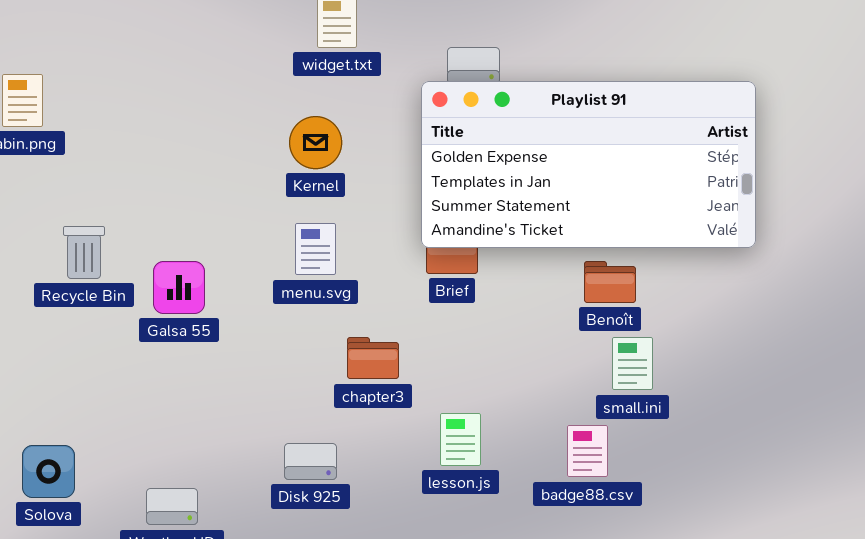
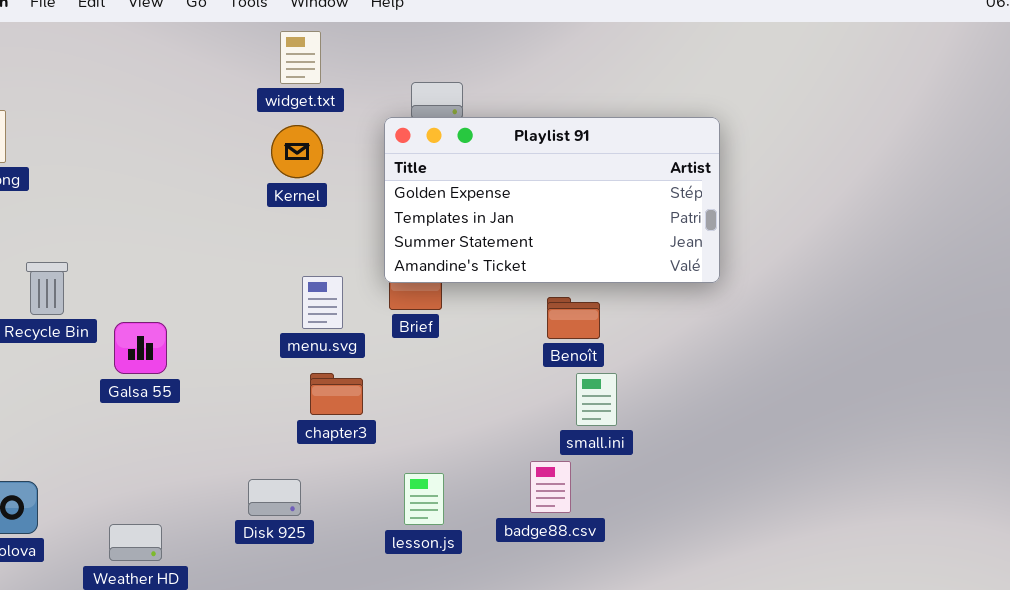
Kernel: [289,116,342,169] -> [271,125,323,178], moved
menu.svg: [295,223,336,275] -> [302,276,343,329], moved
Galsa 55: [153,261,205,314] -> [114,322,167,374], moved
lesson.js: [440,413,481,466] -> [404,473,444,525], moved

